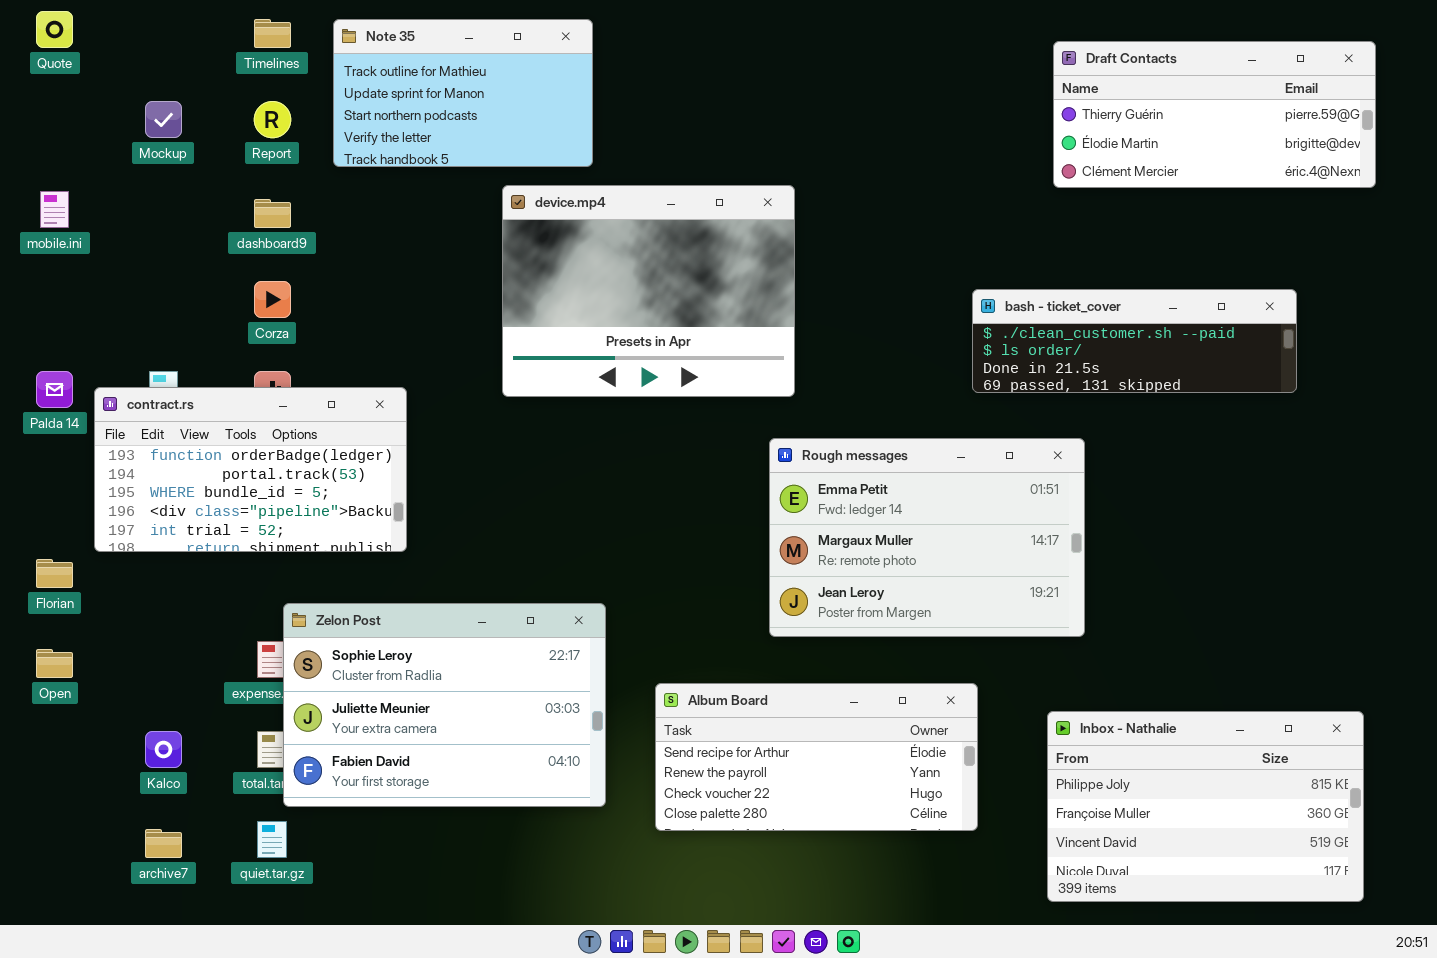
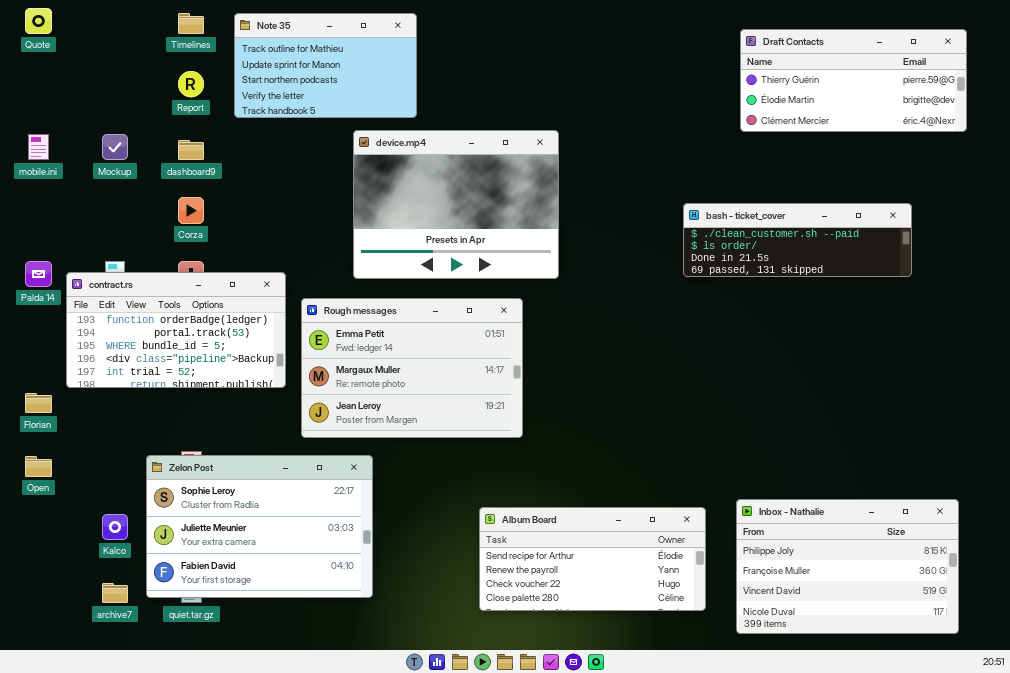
Mockup: [145,101,182,138] -> [102,134,128,160], moved
Rough messages: [769,438,1085,637] -> [301,298,523,438], moved
Zelon Post: [283,603,606,807] -> [146,455,373,598], moved
Album Board: [655,683,978,831] -> [479,507,706,611], moved

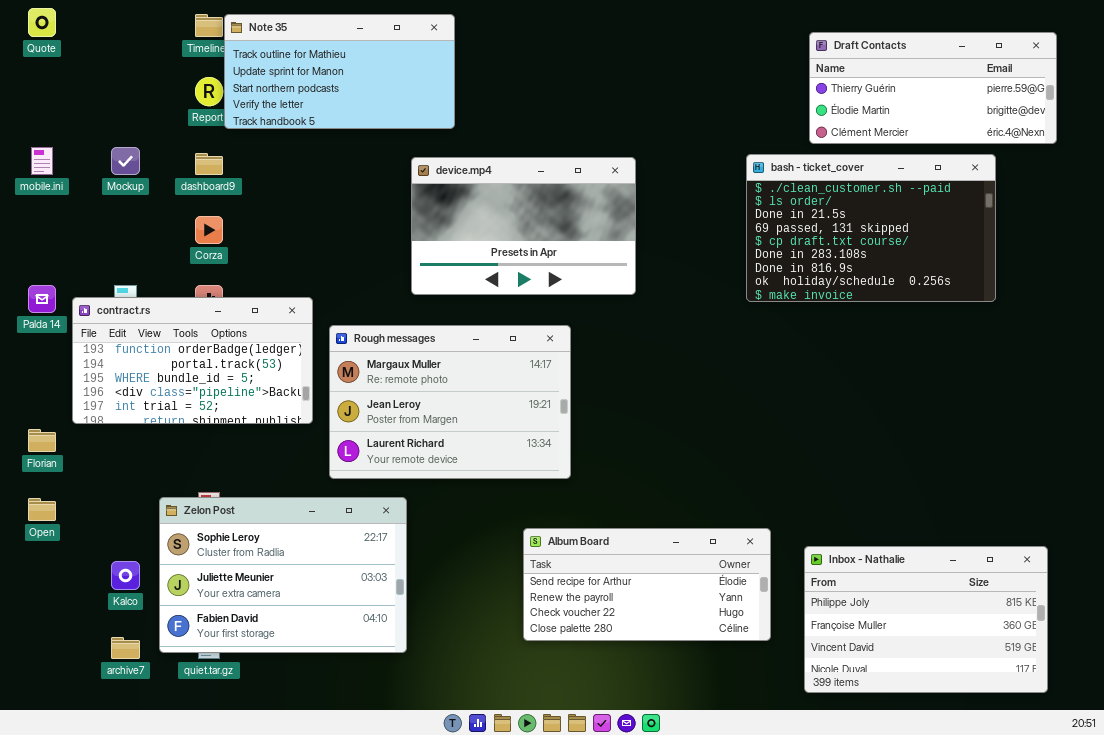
Note 35: [234,13,417,118] -> [224,14,455,129], resized
device.mp4: [353,130,559,279] -> [411,157,636,295], moved, resized
bash - ticket_cover: [683,203,912,277] -> [746,154,996,302], resized
Rough messages: [301,298,523,438] -> [329,325,571,479], scrolled down 1 row
Album Board: [479,507,706,611] -> [523,528,771,641], moved

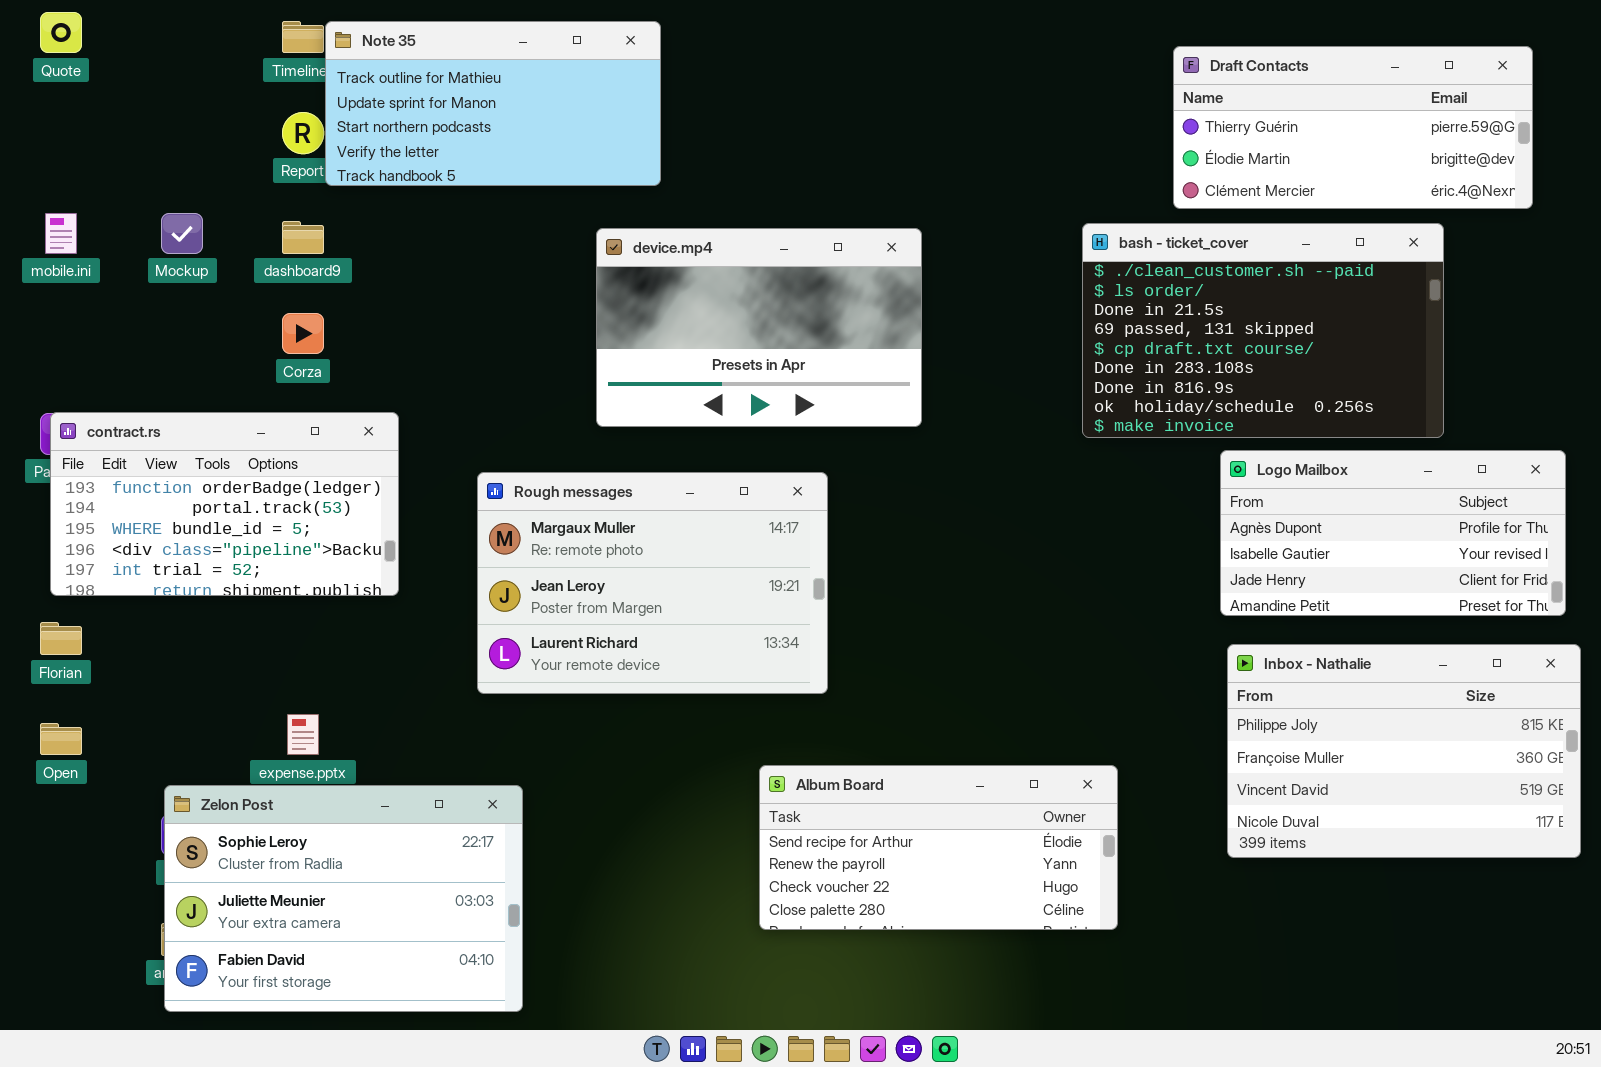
contract.rs: [72,297,313,424] -> [50,412,399,596], moved
Logo Mailbox: none -> [1220,450,1566,616], opened
Zelon Post: [159,497,407,653] -> [164,785,523,1012], moved
Inbox - Nathalie: [804,546,1048,693] -> [1227,644,1581,858], moved

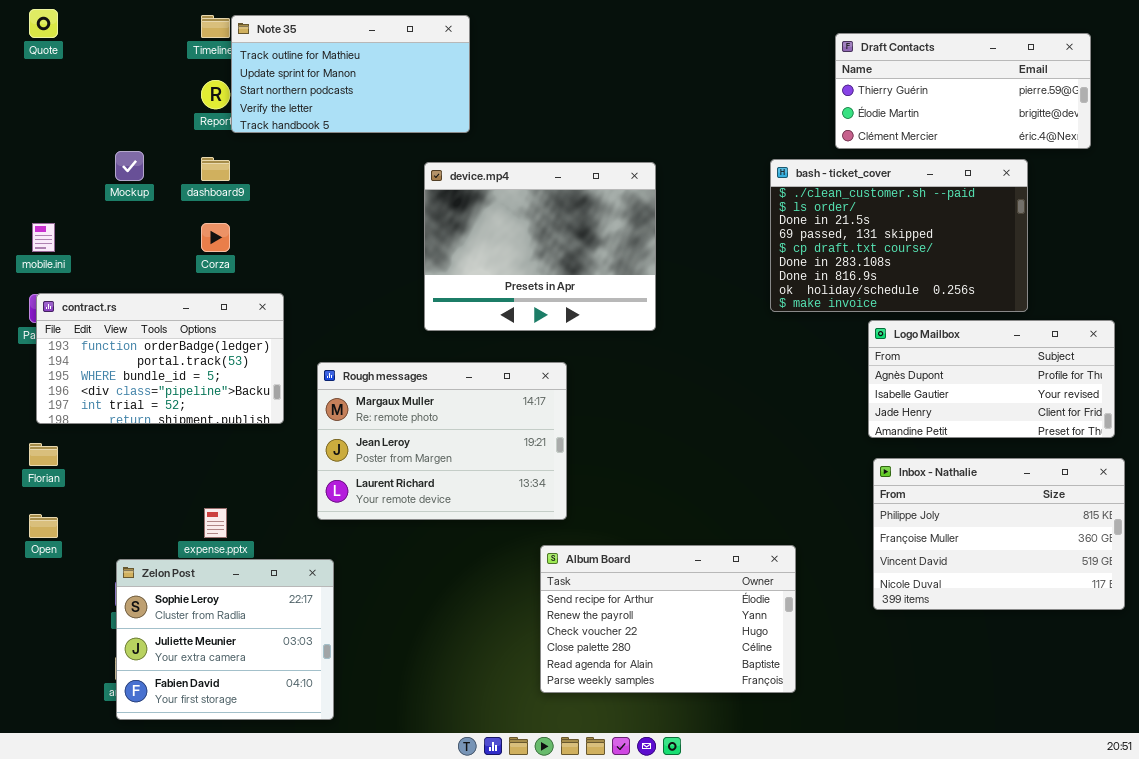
mobile.ini: [45,213,77,254] -> [32,223,55,252], moved
device.mp4: [596,228,922,427] -> [424,162,656,331], resized
Rough messages: [477,472,828,694] -> [317,362,567,520], moved
Album Board: [759,765,1118,930] -> [540,545,796,693], resized
Zelon Post: [164,785,523,1012] -> [116,559,334,720], resized

